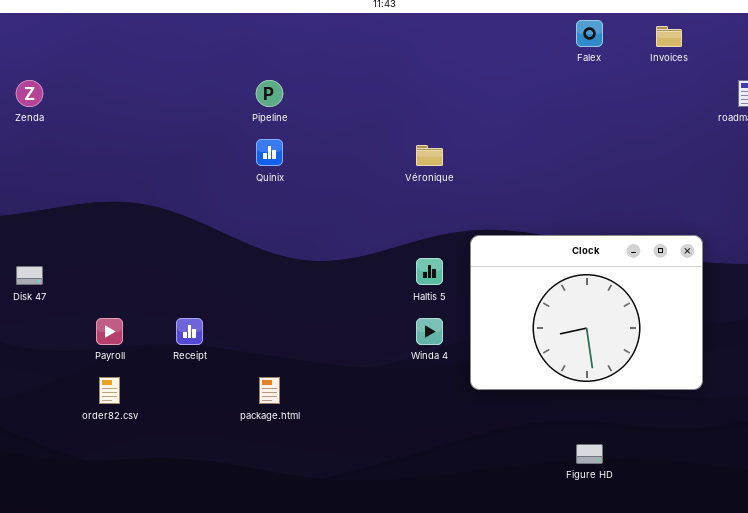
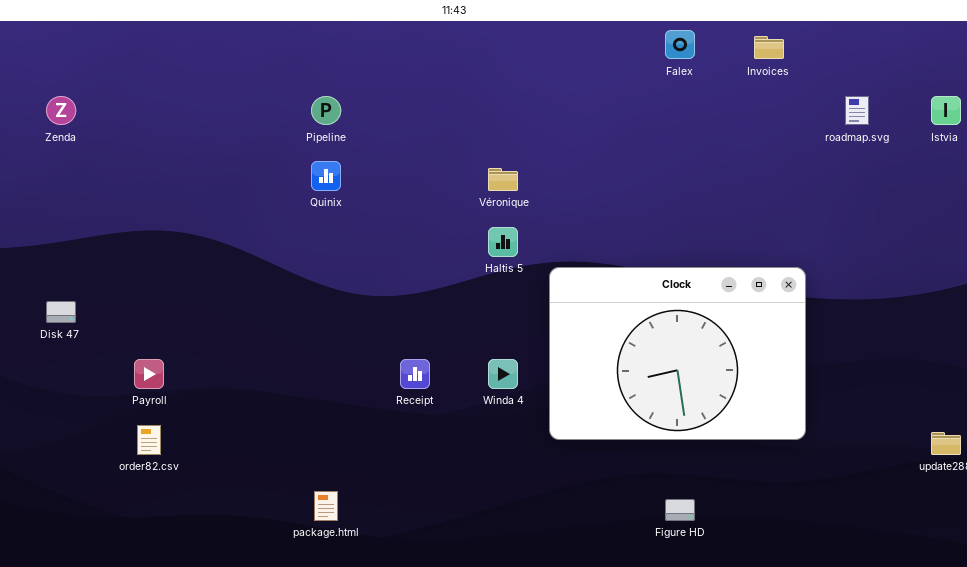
Haltis 5: [416,258,443,285] -> [488,227,518,257], moved
Receipt: [176,318,203,345] -> [400,359,430,389], moved
package.html: [259,377,280,404] -> [314,491,338,521], moved

